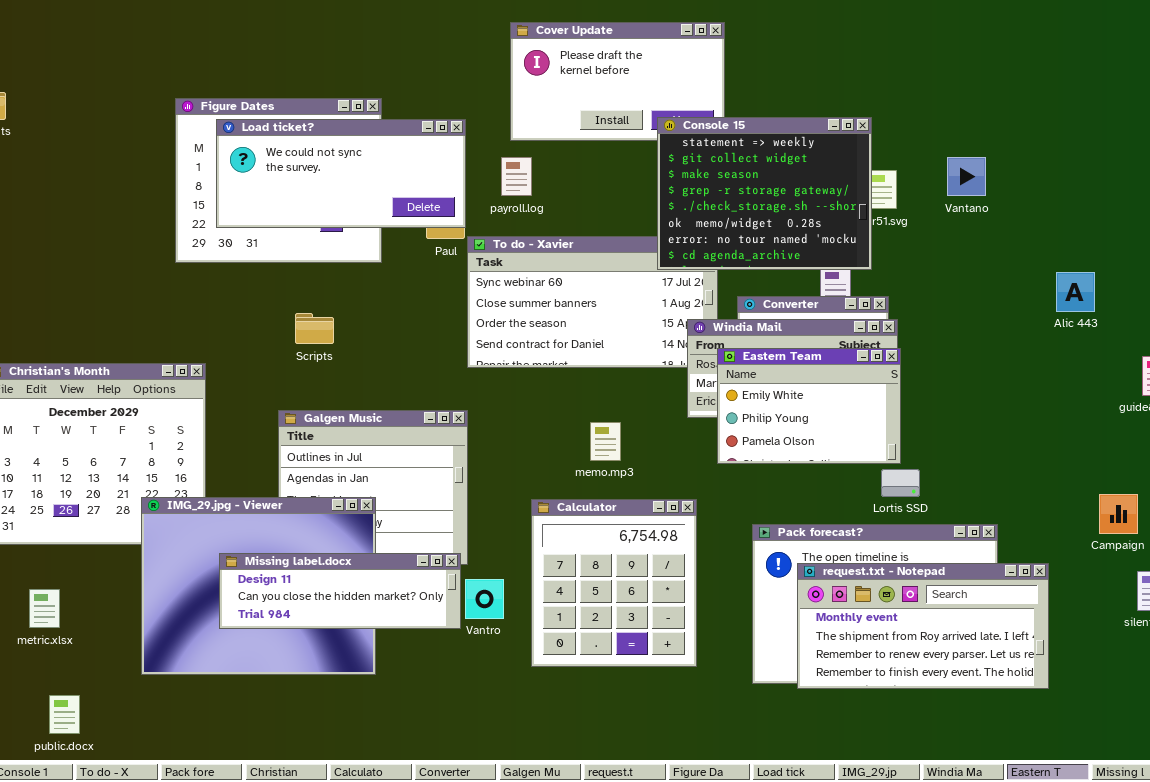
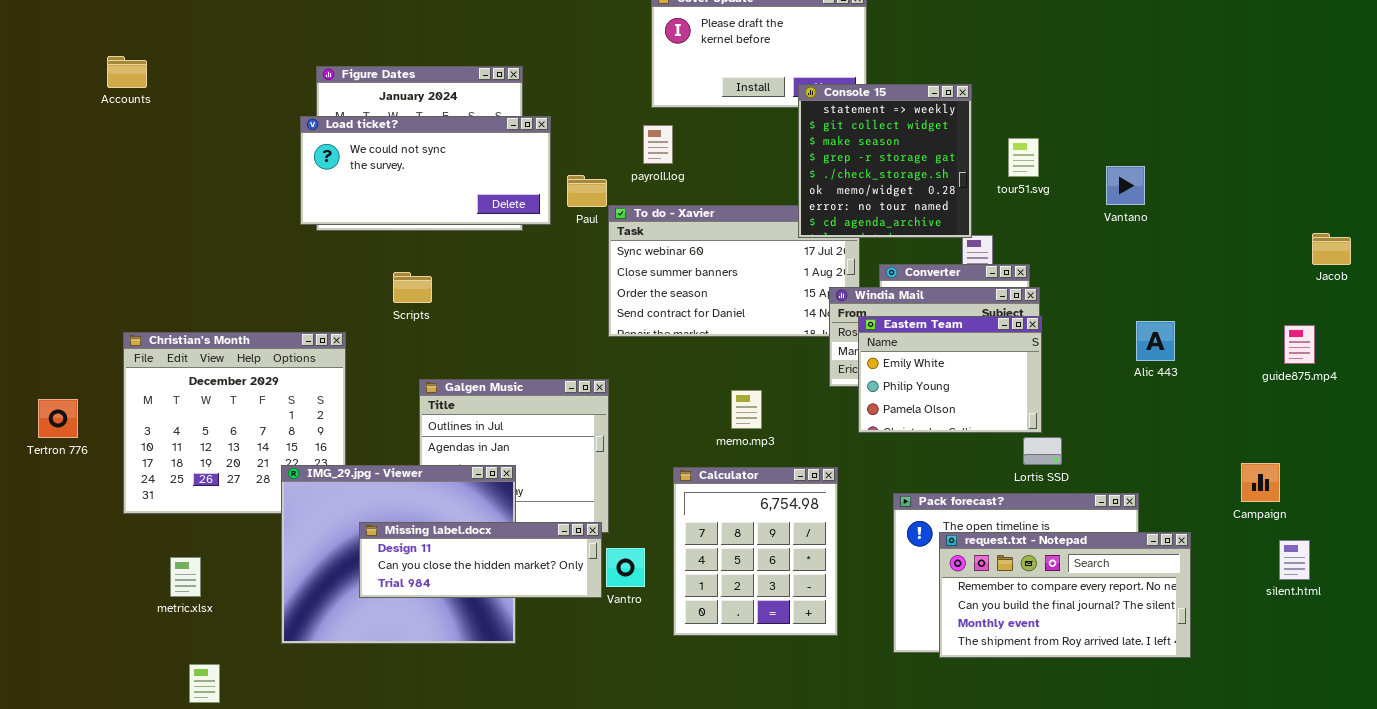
Console 15: [657,117,872,270] -> [798,84,972,238], resized
Load ticket?: [216,119,466,228] -> [300,116,551,225], moved
Vantano: [947,157,986,196] -> [1106,166,1145,205], moved
Alic 443: [1056,272,1095,312] -> [1136,321,1175,361], moved
Scripts: [295,313,334,344] -> [393,272,432,303], moved
request.txt - Notepad: [797,563,1049,689] -> [939,532,1191,658], scrolled up 2 rows

